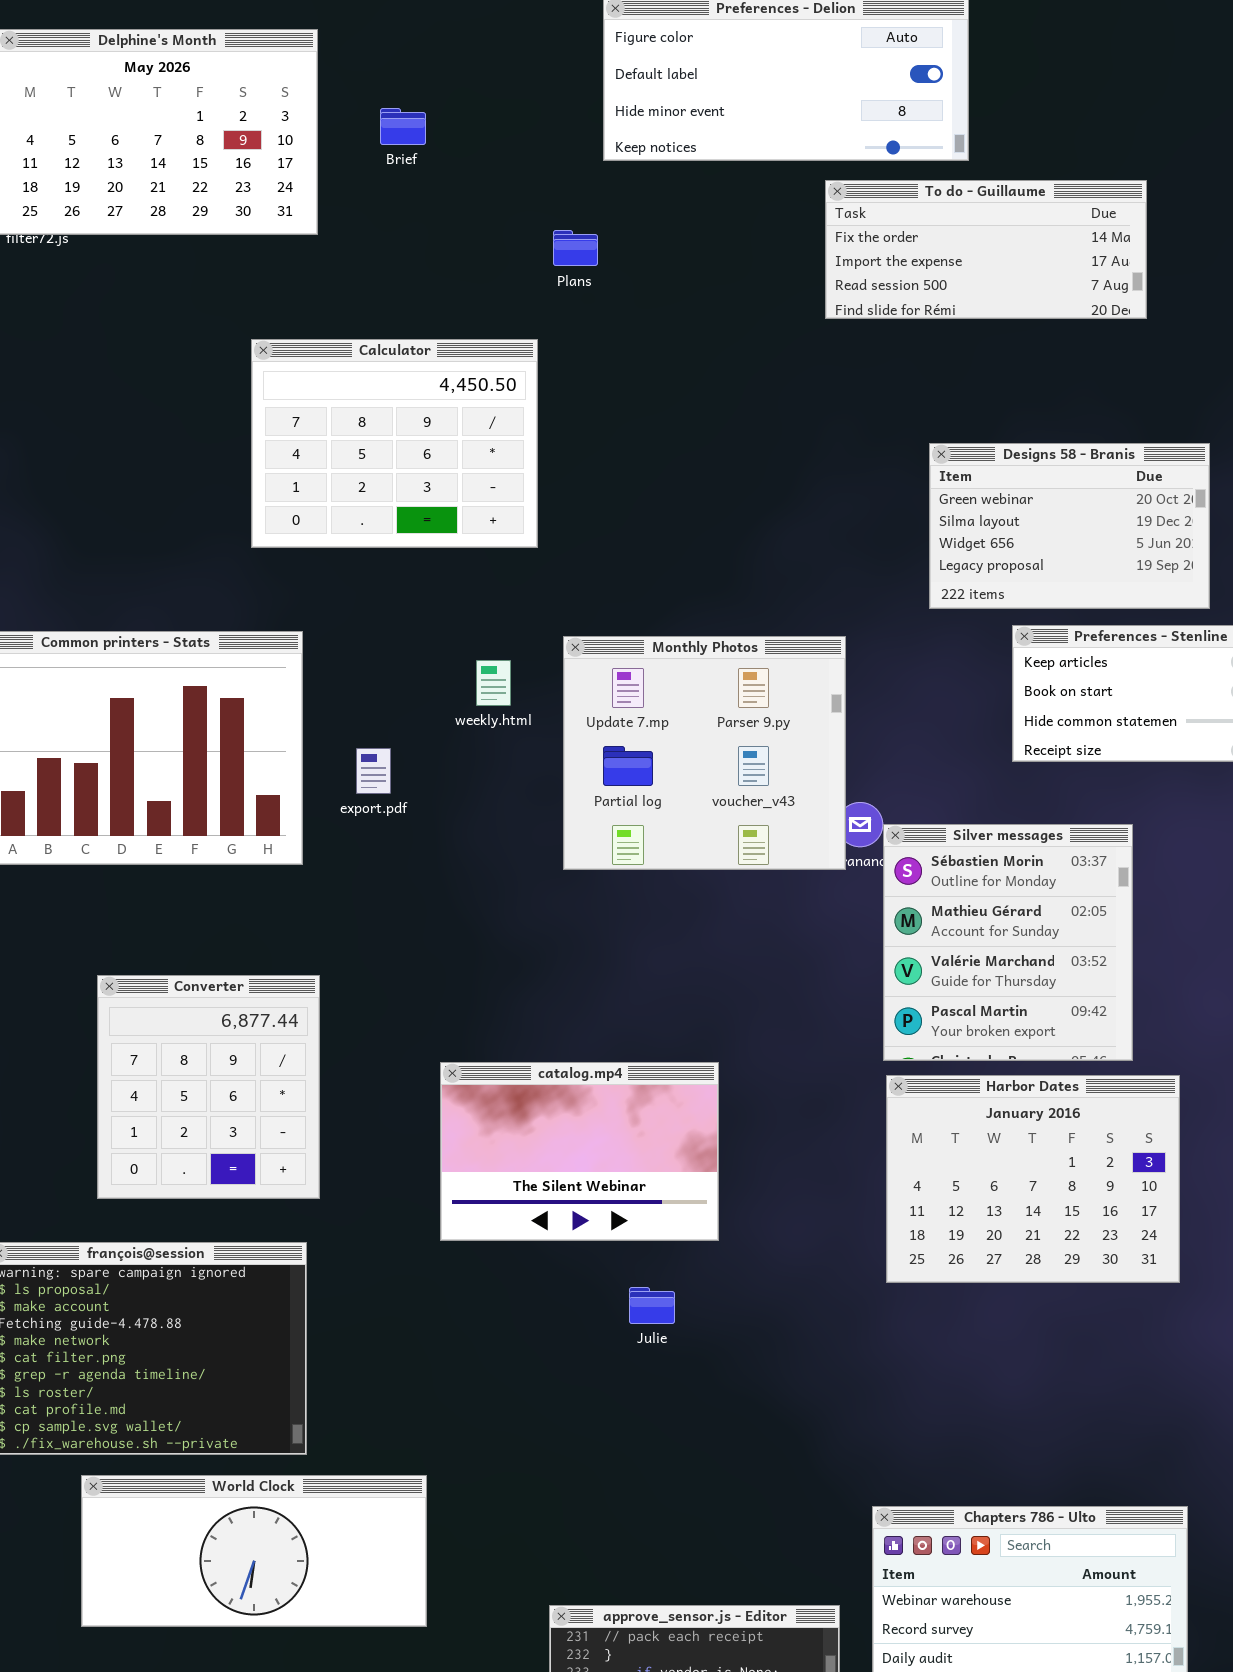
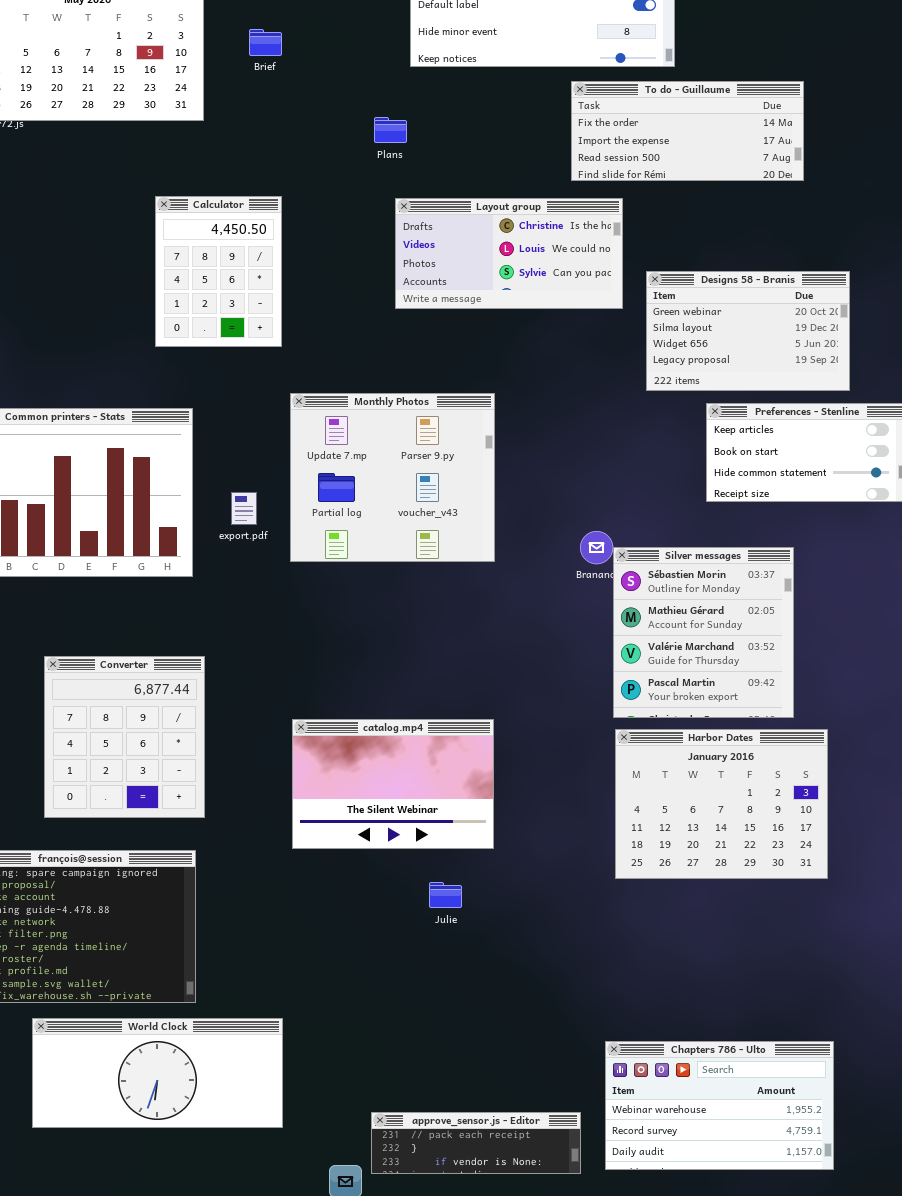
Calculator: [251,339,538,548] -> [155,196,282,347], resized
Layout group: none -> [395,198,623,309], opened
Monthly Photos: [563,636,846,870] -> [290,393,495,562], moved

